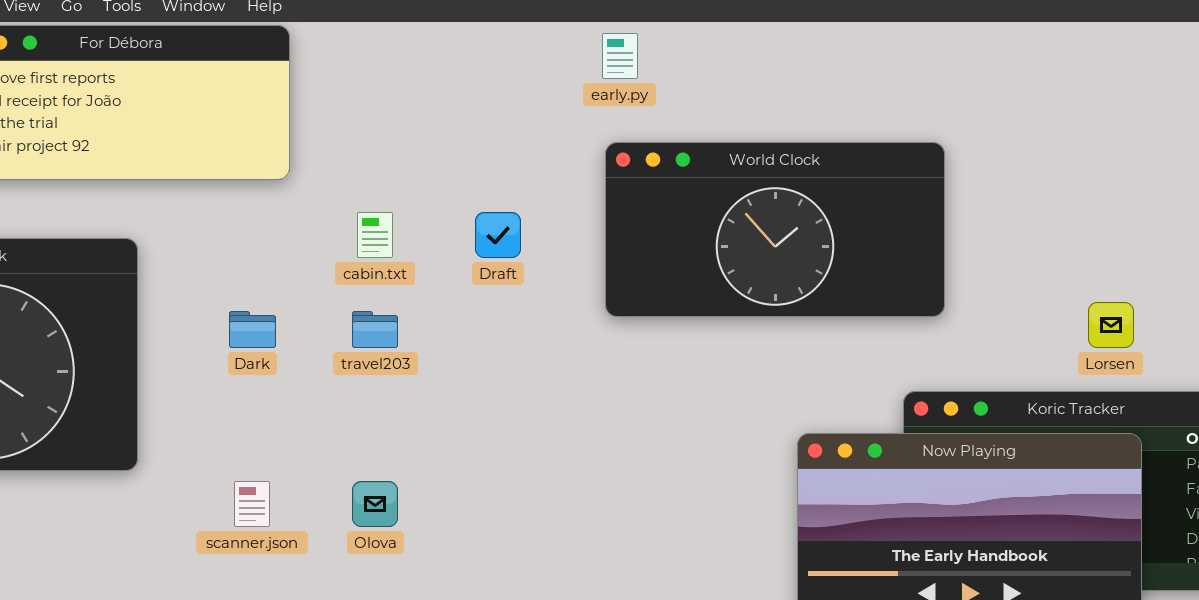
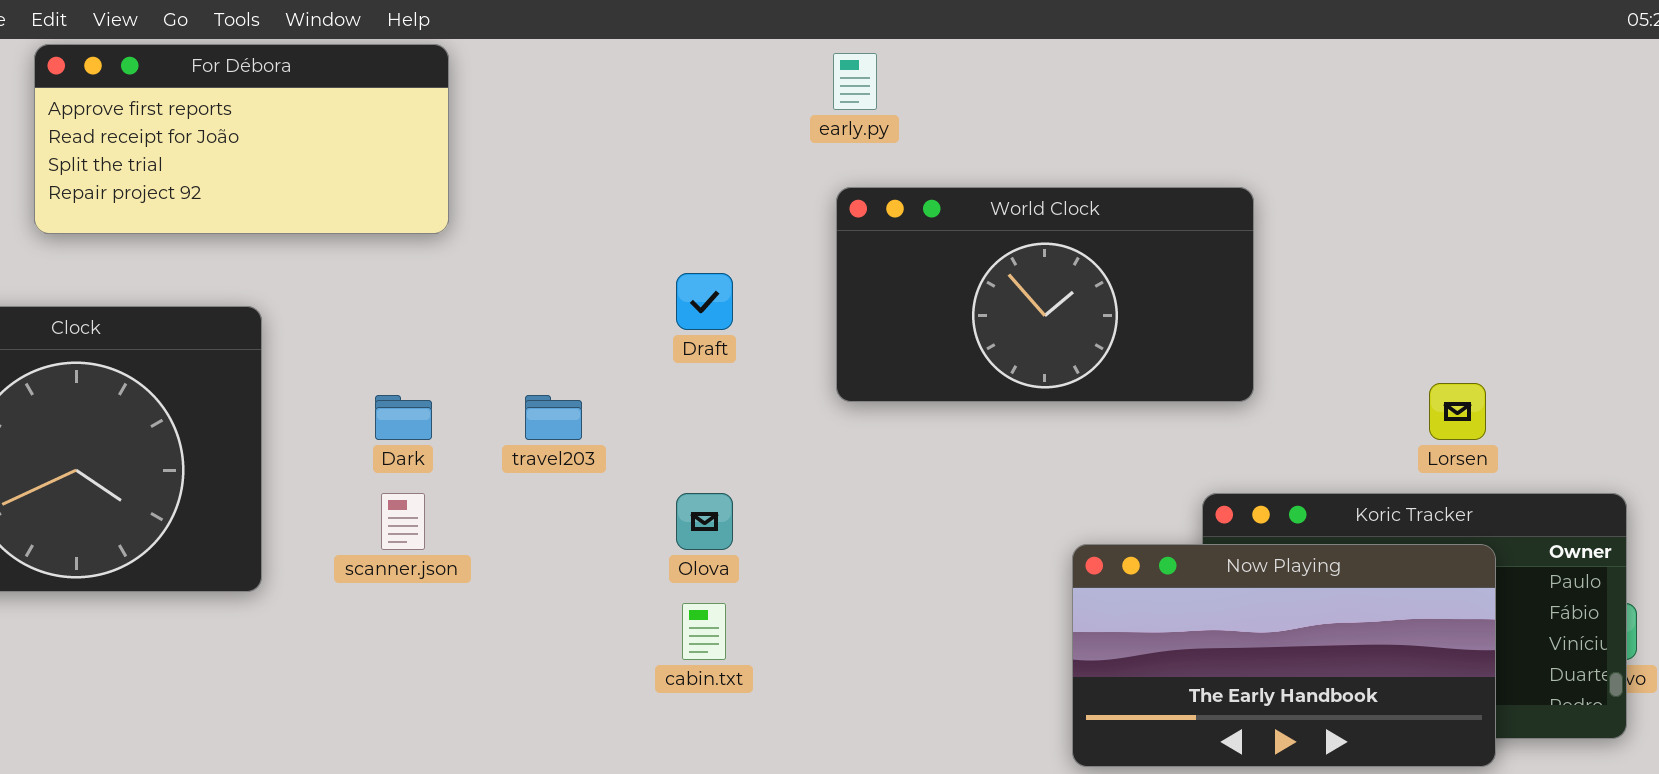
cabin.txt: [357,212,393,258] -> [682,603,726,660], moved
scanner.json: [234,481,270,527] -> [381,493,425,550], moved
Olova: [352,481,398,527] -> [676,493,733,550], moved

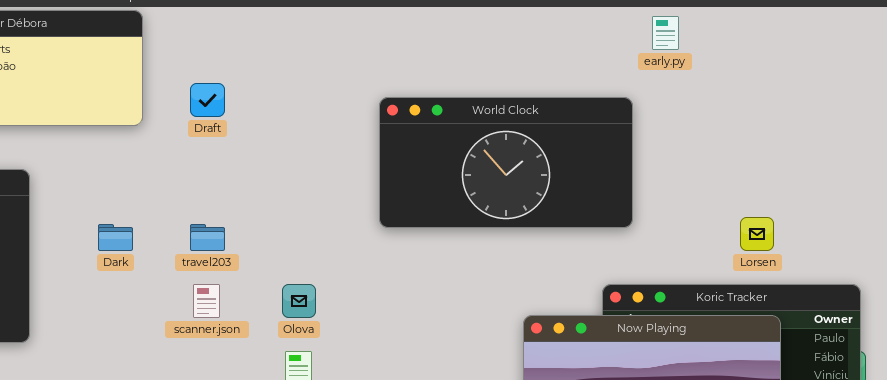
early.py: [833,53,877,110] -> [652,16,679,50], moved
Draft: [676,273,733,330] -> [190,83,225,117], moved
scanner.json: [381,493,425,550] -> [193,284,220,318], moved

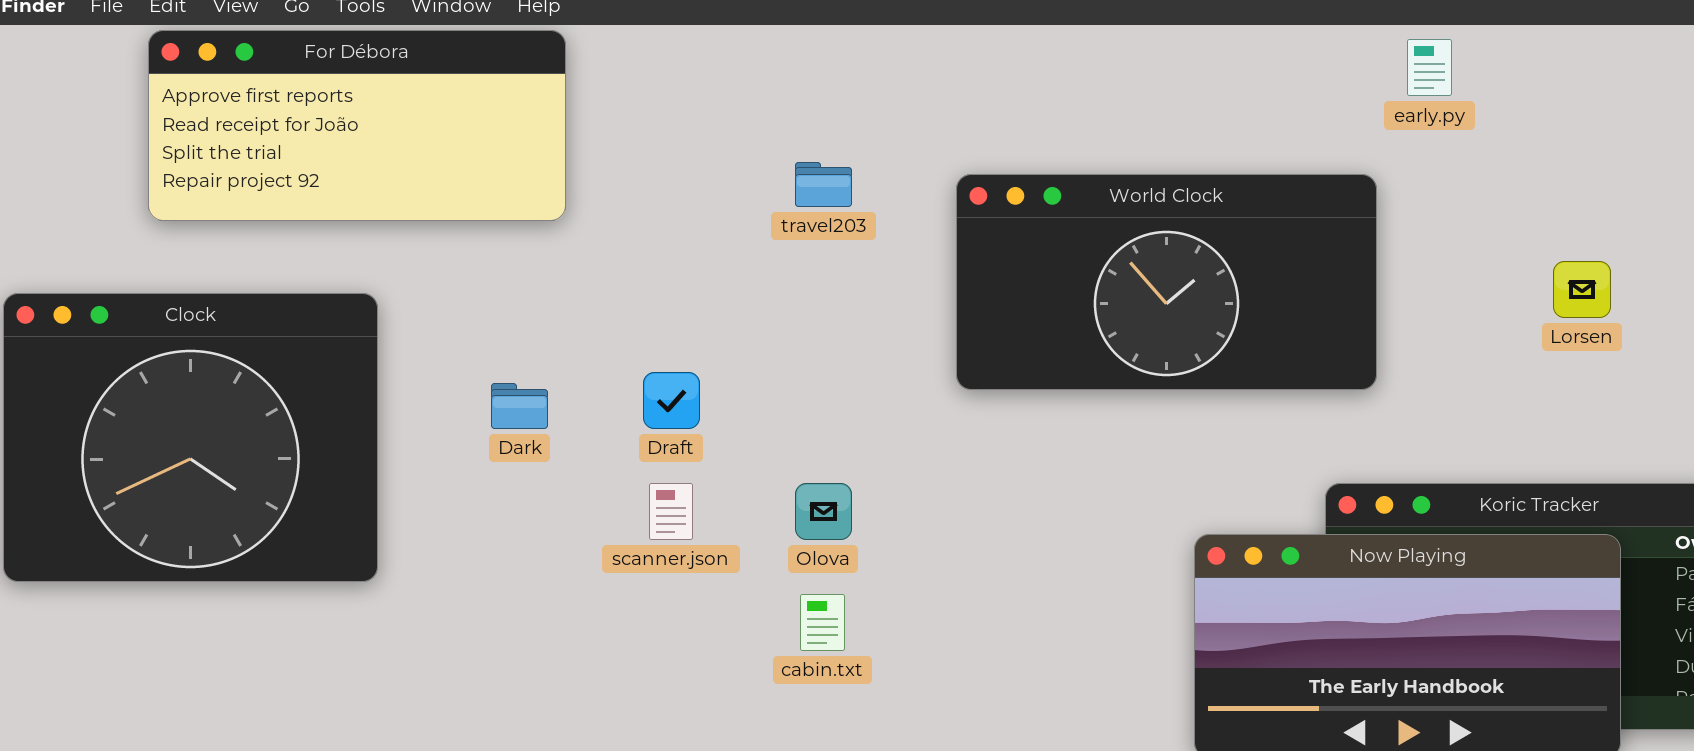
Draft: [190,83,225,117] -> [643,372,700,429], moved
Lorsen: [740,217,774,251] -> [1553,261,1611,318], moved
travel203: [190,224,225,251] -> [795,162,852,207], moved

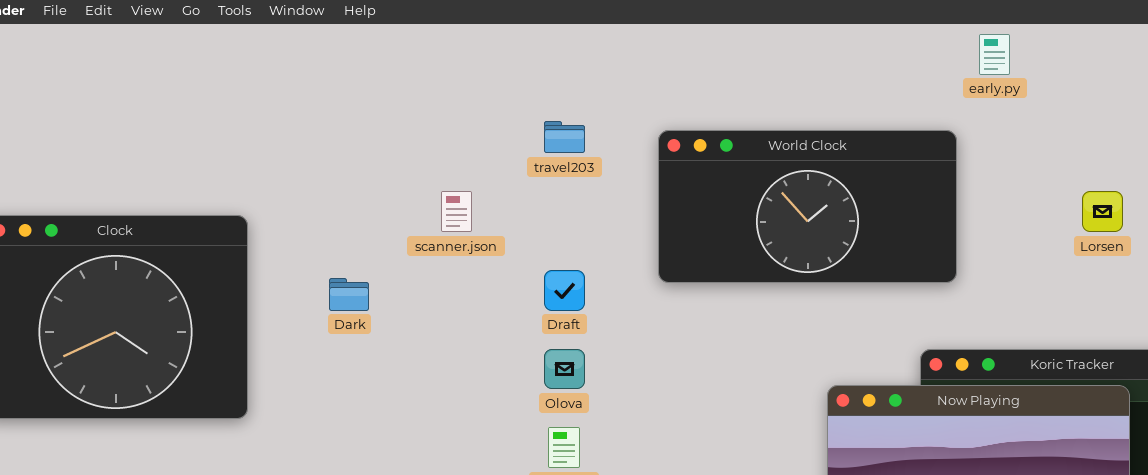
For Débora: [148,30,566,221] -> none, closed
Draft: [643,372,700,429] -> [544,270,585,311], moved
scanner.json: [649,483,693,540] -> [441,191,472,232], moved

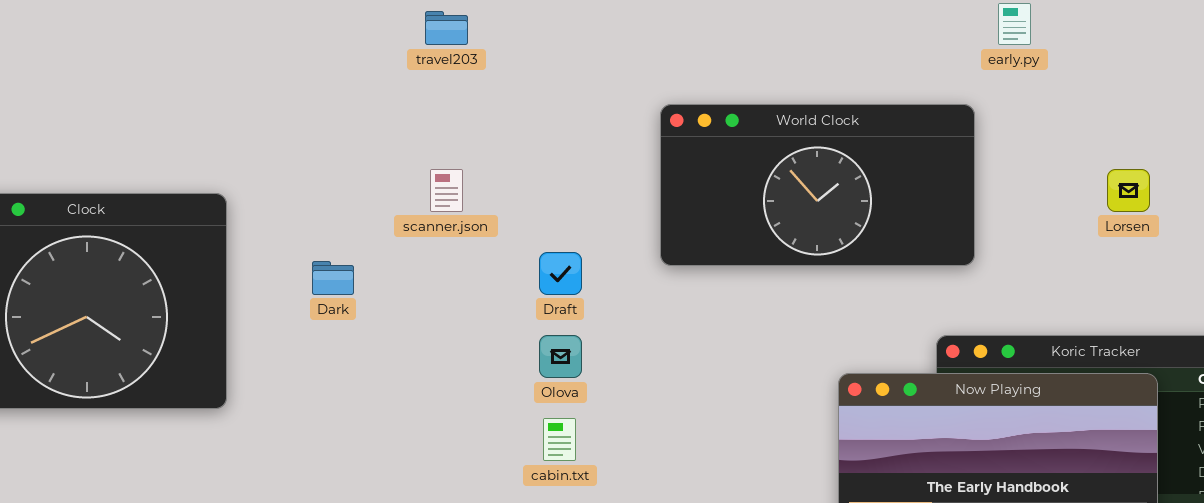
travel203: [544,121,585,153] -> [425,11,468,45], moved

